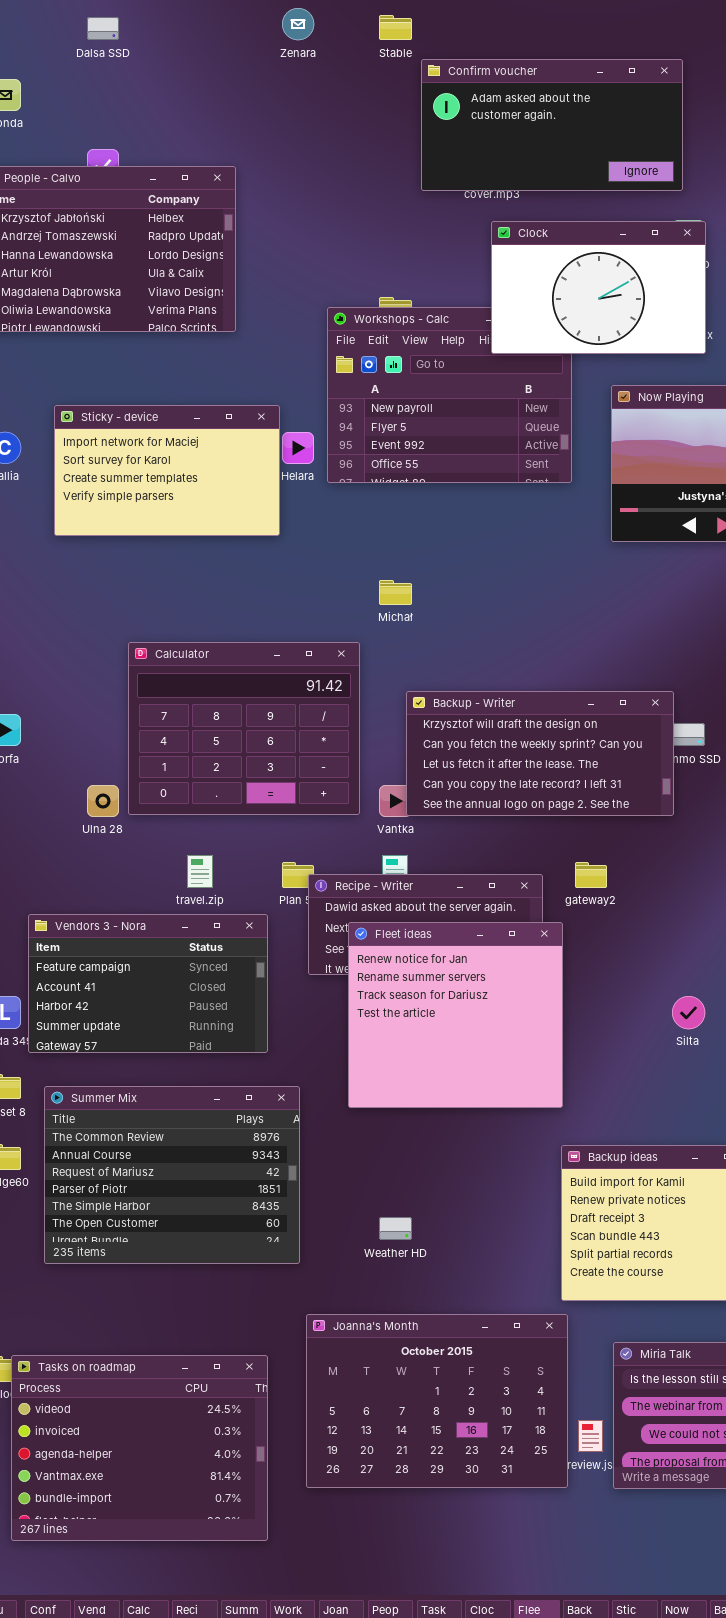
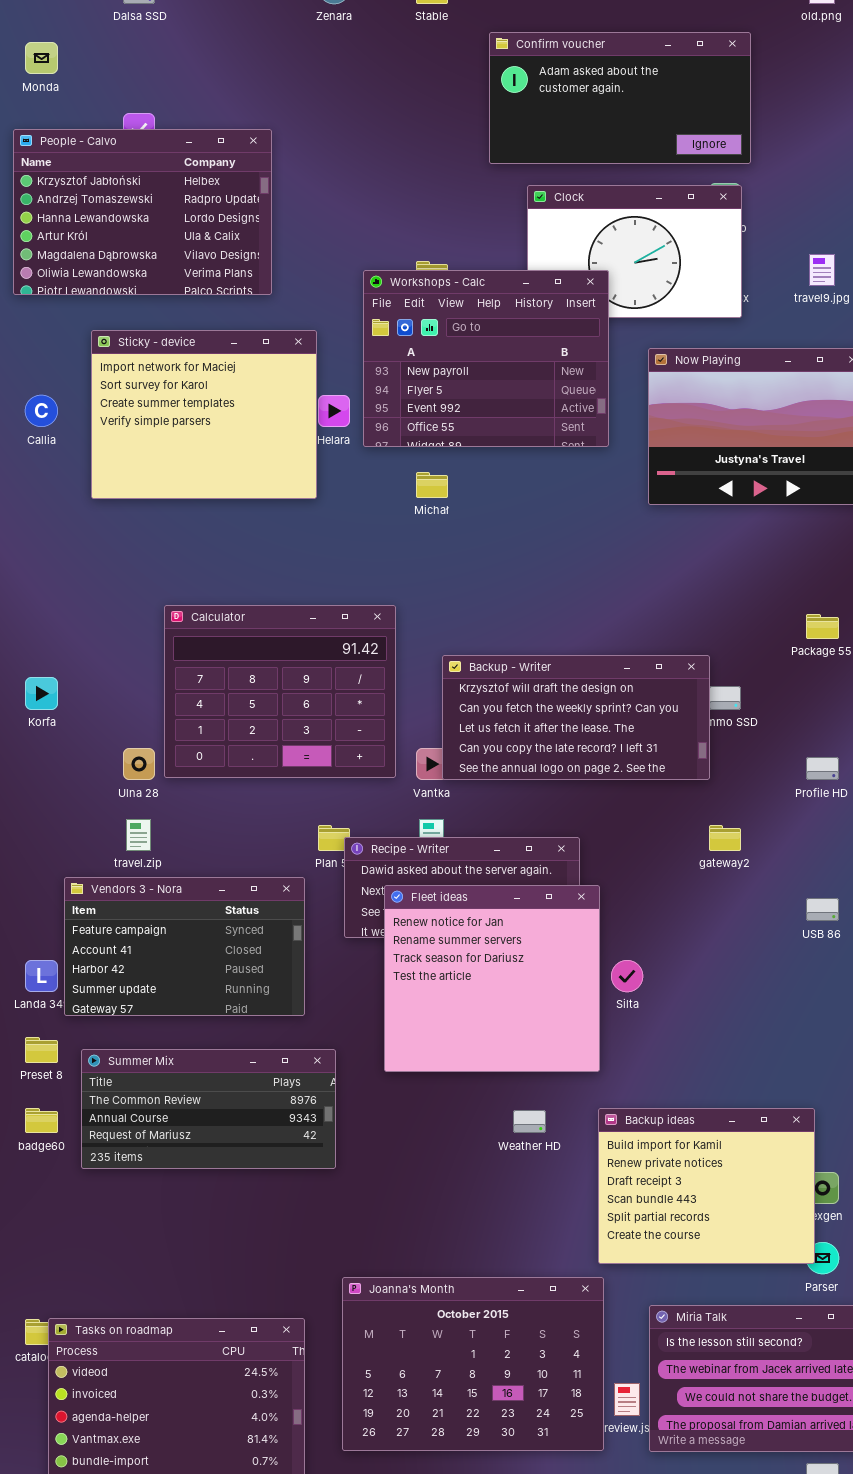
Confirm voucher: [421,59,683,191] -> [489,32,751,164], moved
Workshops - Calc: [327,307,572,483] -> [363,270,609,447], raised
Sticky - device: [54,405,280,536] -> [91,330,317,499], resized
Michał: [379,580,412,605] -> [416,472,448,498], moved
travel.zip: [187,855,213,888] -> [126,819,151,851], moved
gateway2: [575,862,607,888] -> [709,825,741,851], moved
Silta: [672,996,705,1029] -> [611,960,643,992], moved
Summer Mix: [44,1086,300,1264] -> [81,1049,336,1169], resized
Weather HD: [379,1217,412,1240] -> [513,1110,546,1133], moved

